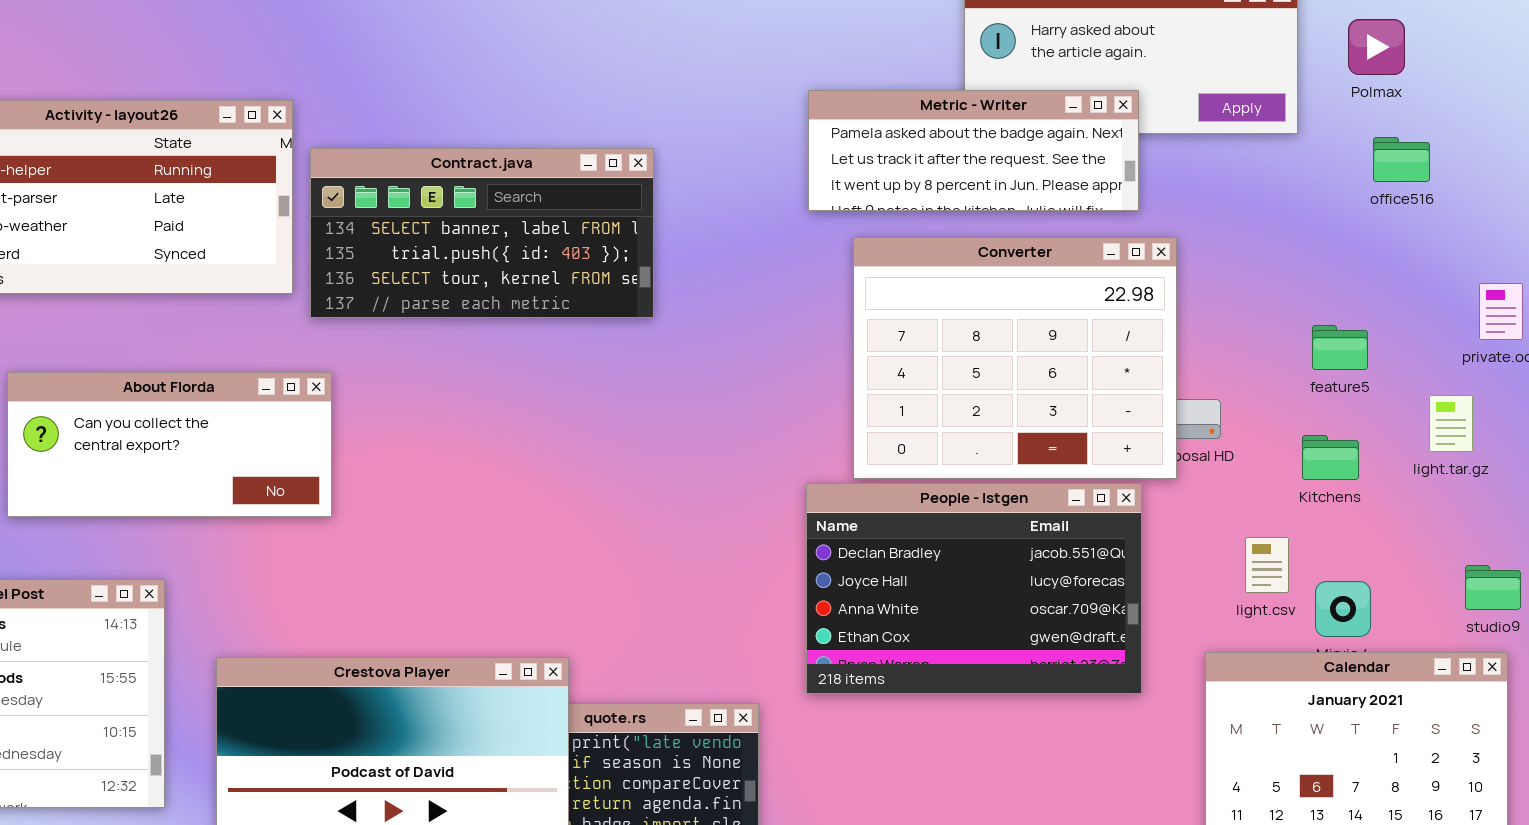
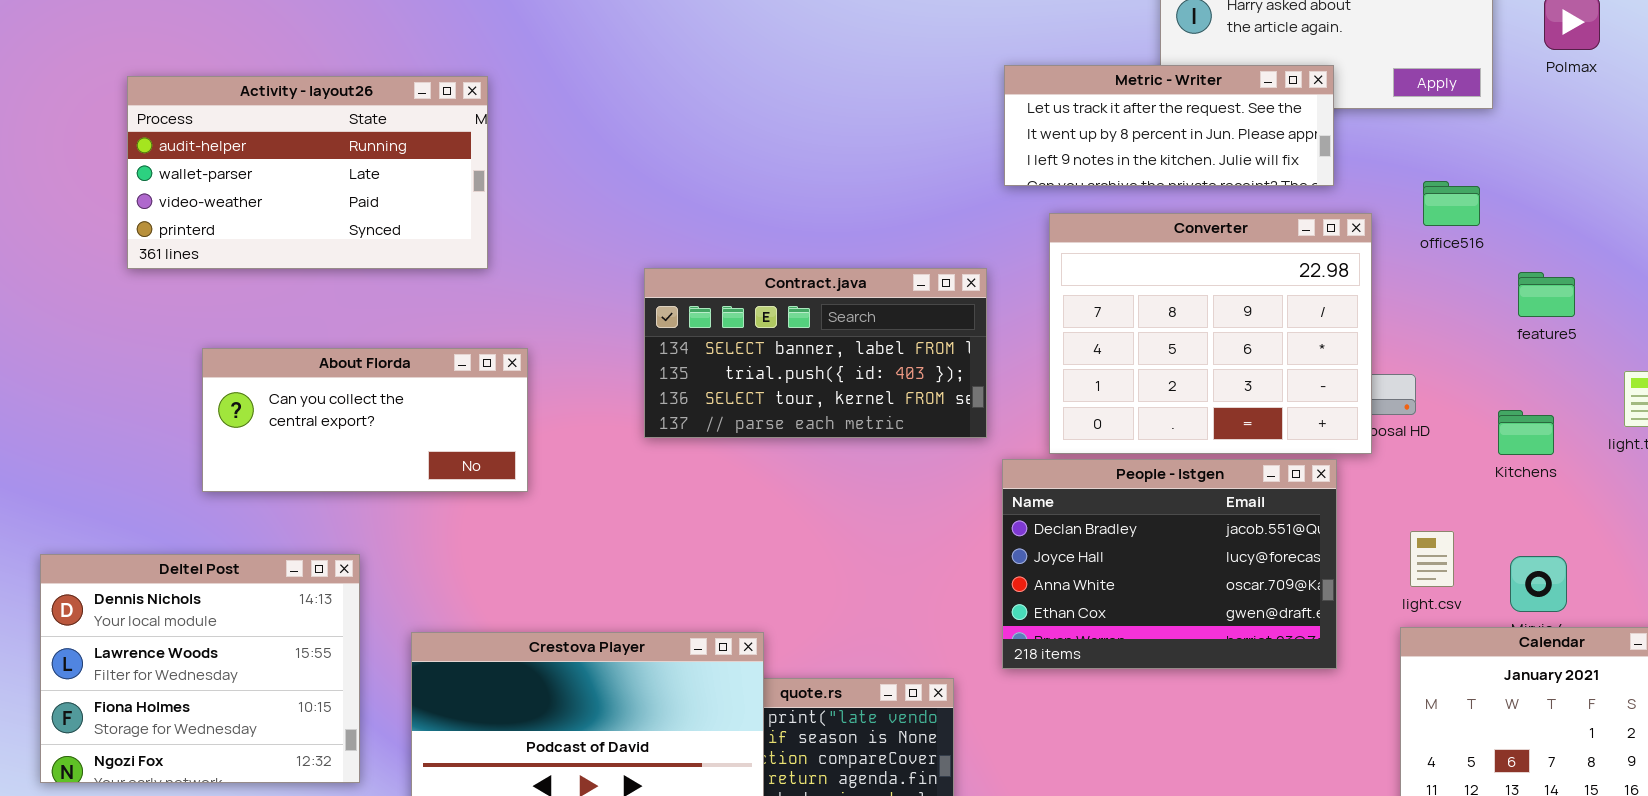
Metric - Writer: [808,90,1139,211] -> [1004,65,1334,186], scrolled down 1 row
office516: [1373,137,1430,182] -> [1423,181,1480,226], moved
Contract.java: [310,148,654,318] -> [644,268,987,438], moved
feature5: [1312,325,1368,370] -> [1518,272,1575,317], moved
light.csv: [1245,537,1289,593] -> [1410,531,1454,587], moved

